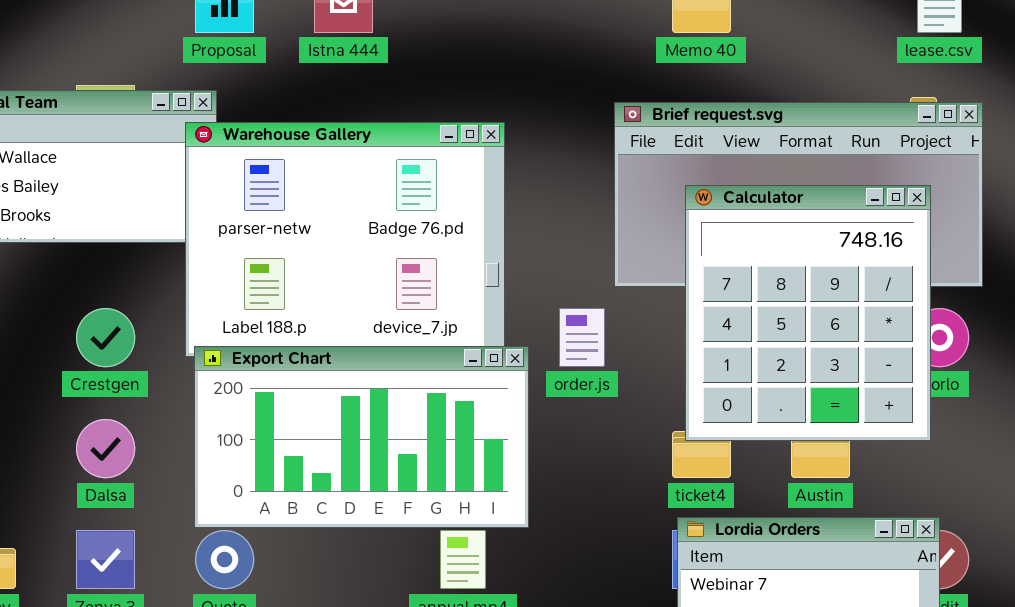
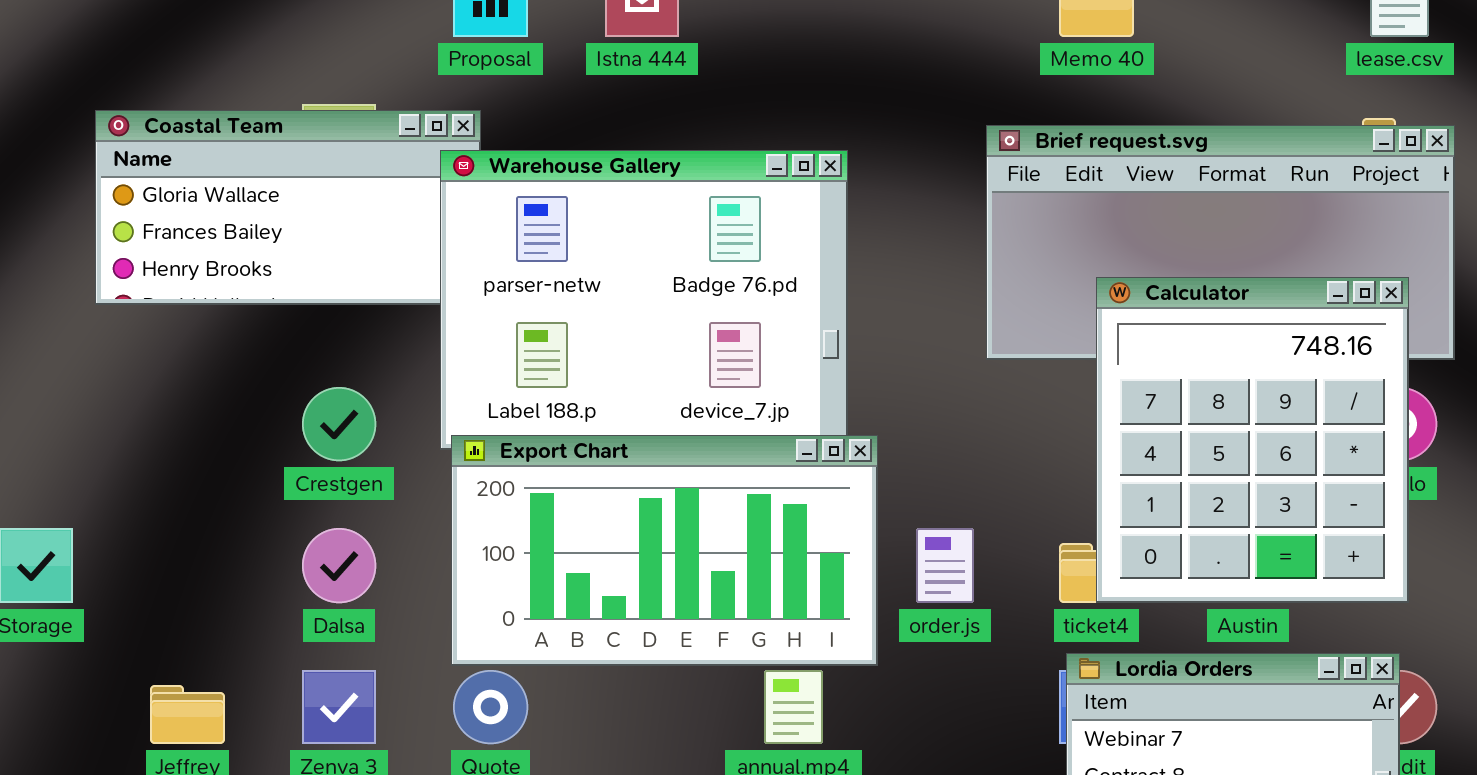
Calculator: [685,185,931,441] -> [1096,277,1409,603], moved
order.js: [559,308,605,367] -> [916,528,974,603], moved

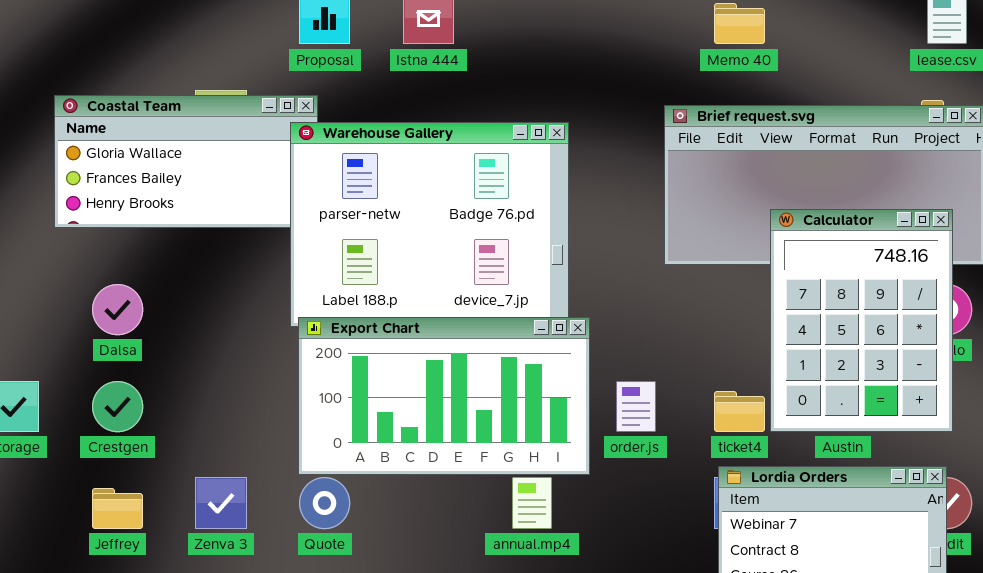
Calculator: [1096,277,1409,603] -> [770,209,953,432], resized
Crestgen: [302,387,376,461] -> [92,381,143,432], moved
Dalsa: [302,528,376,603] -> [92,284,143,335], moved

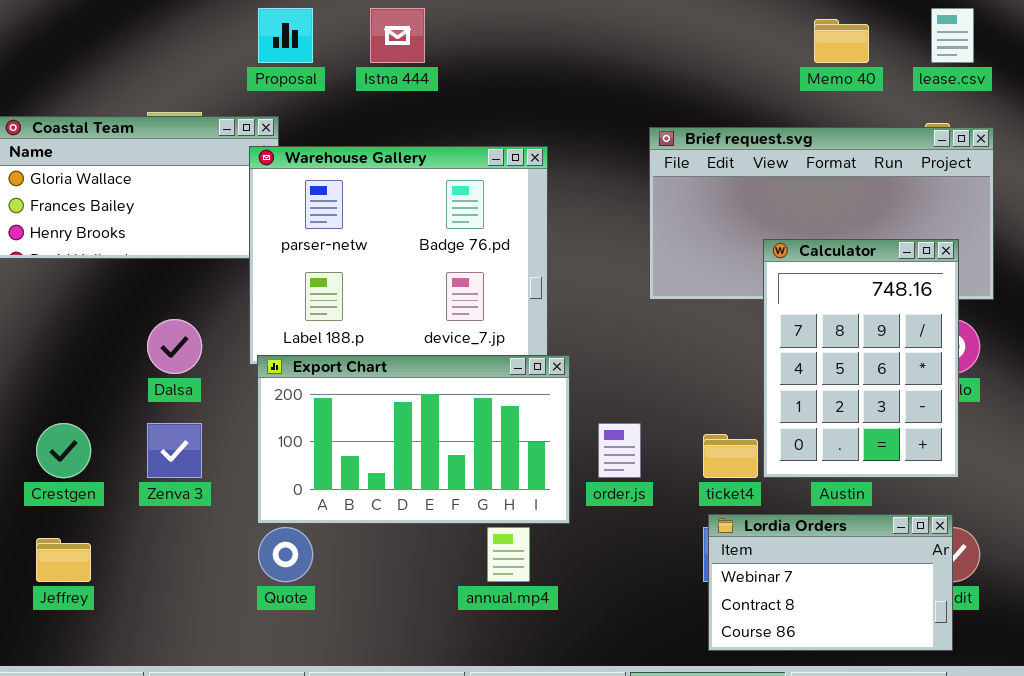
Memo 40: [714,3,765,44] -> [814,19,869,63], moved
Dalsa: [92,284,143,335] -> [147,319,202,374], moved
Zenva 3: [195,477,247,529] -> [147,423,202,478], moved

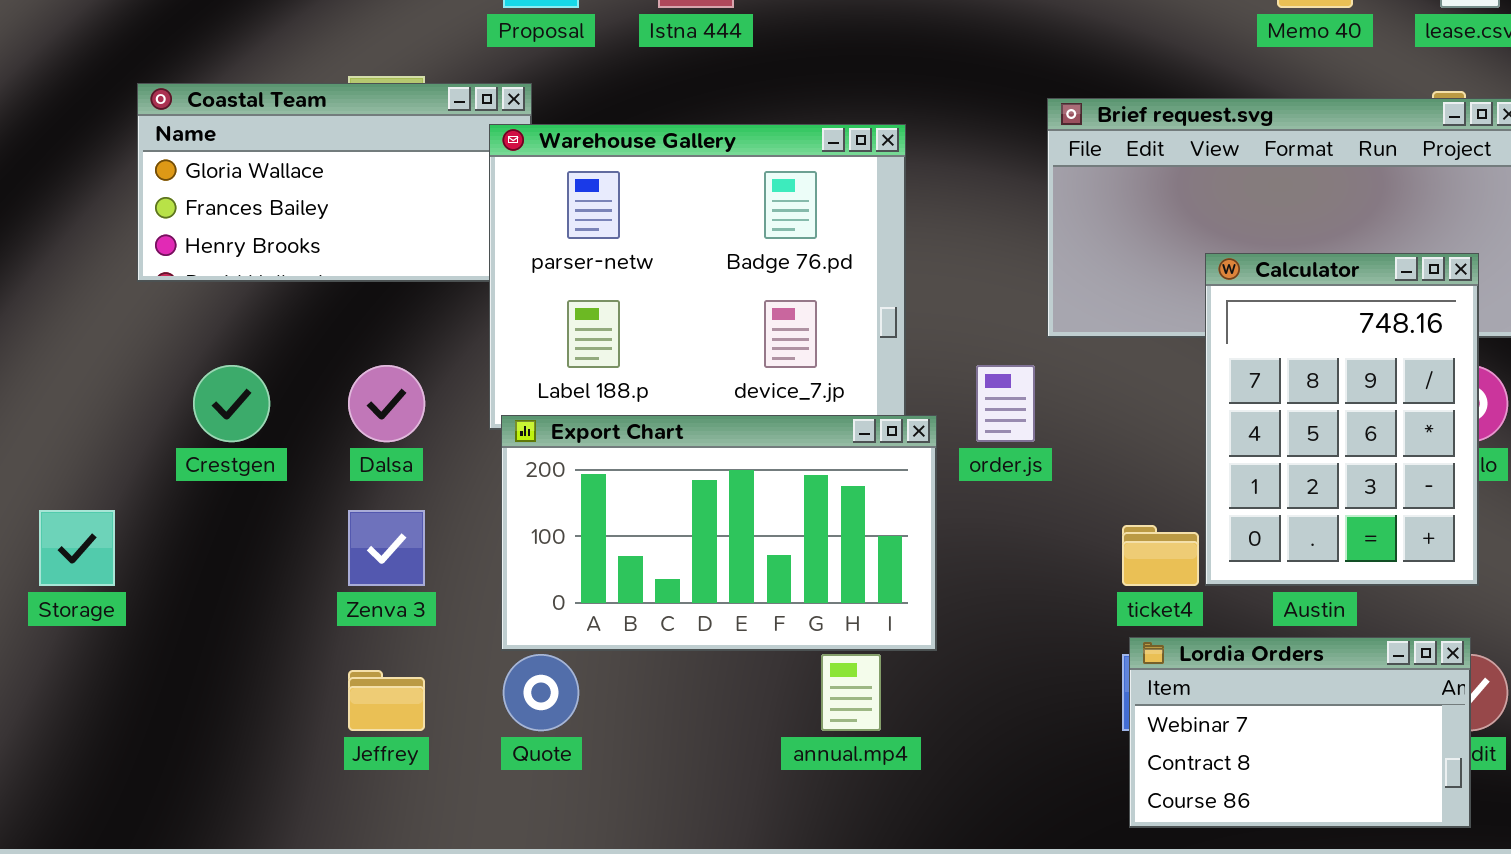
Crestgen: [36,423,91,478] -> [193,365,270,442], moved
order.js: [598,423,641,478] -> [976,365,1035,442], moved
Jeffrey: [36,538,91,582] -> [348,670,425,731], moved

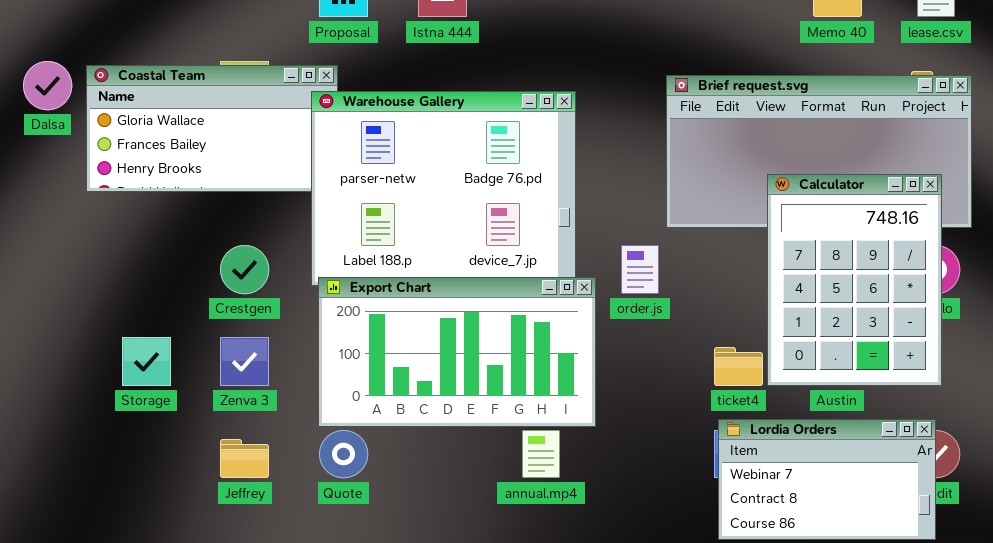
Crestgen: [193,365,270,442] -> [220,245,269,294], moved
Dalsa: [348,365,425,442] -> [23,61,72,110], moved
Storage: [39,510,115,586] -> [122,337,171,386], moved

